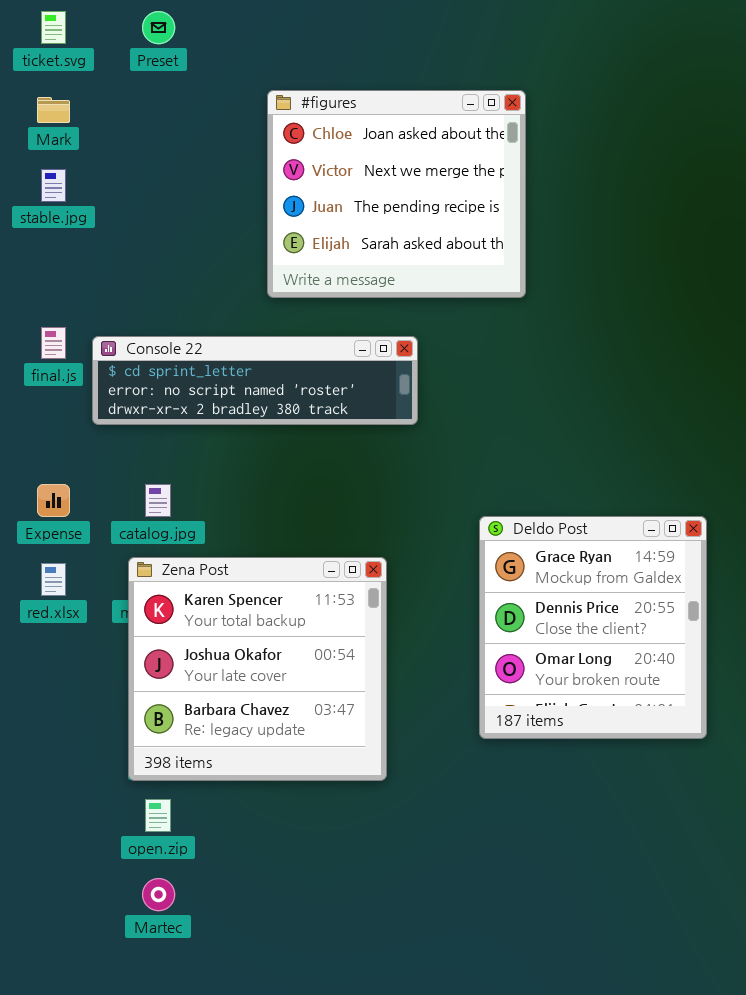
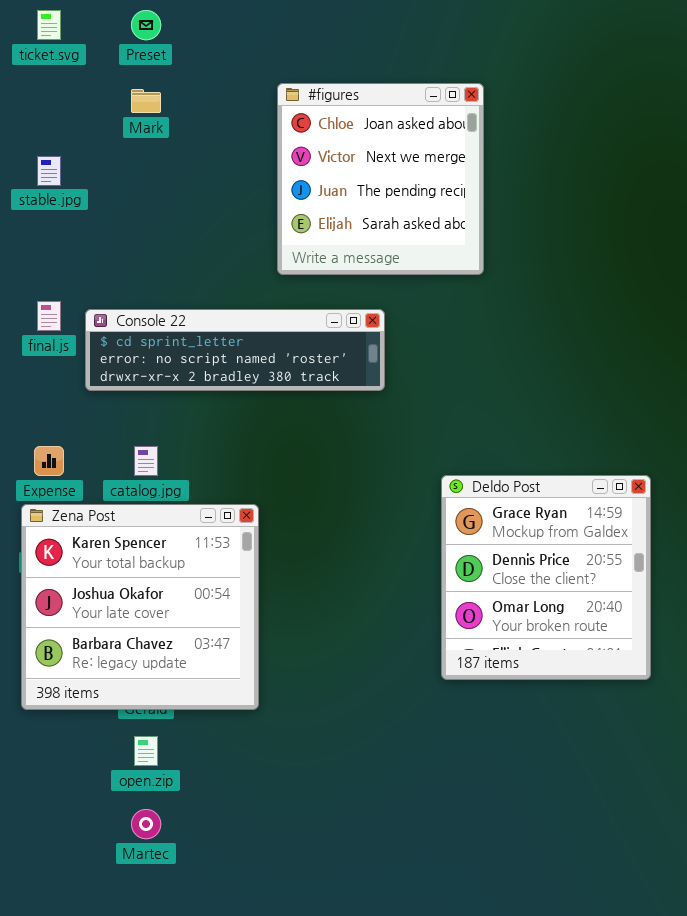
#figures: [267,90,526,298] -> [277,83,484,275], resized
Mark: [37,97,70,123] -> [131,89,161,113], moved
Zena Post: [128,557,387,781] -> [21,504,259,710], moved

